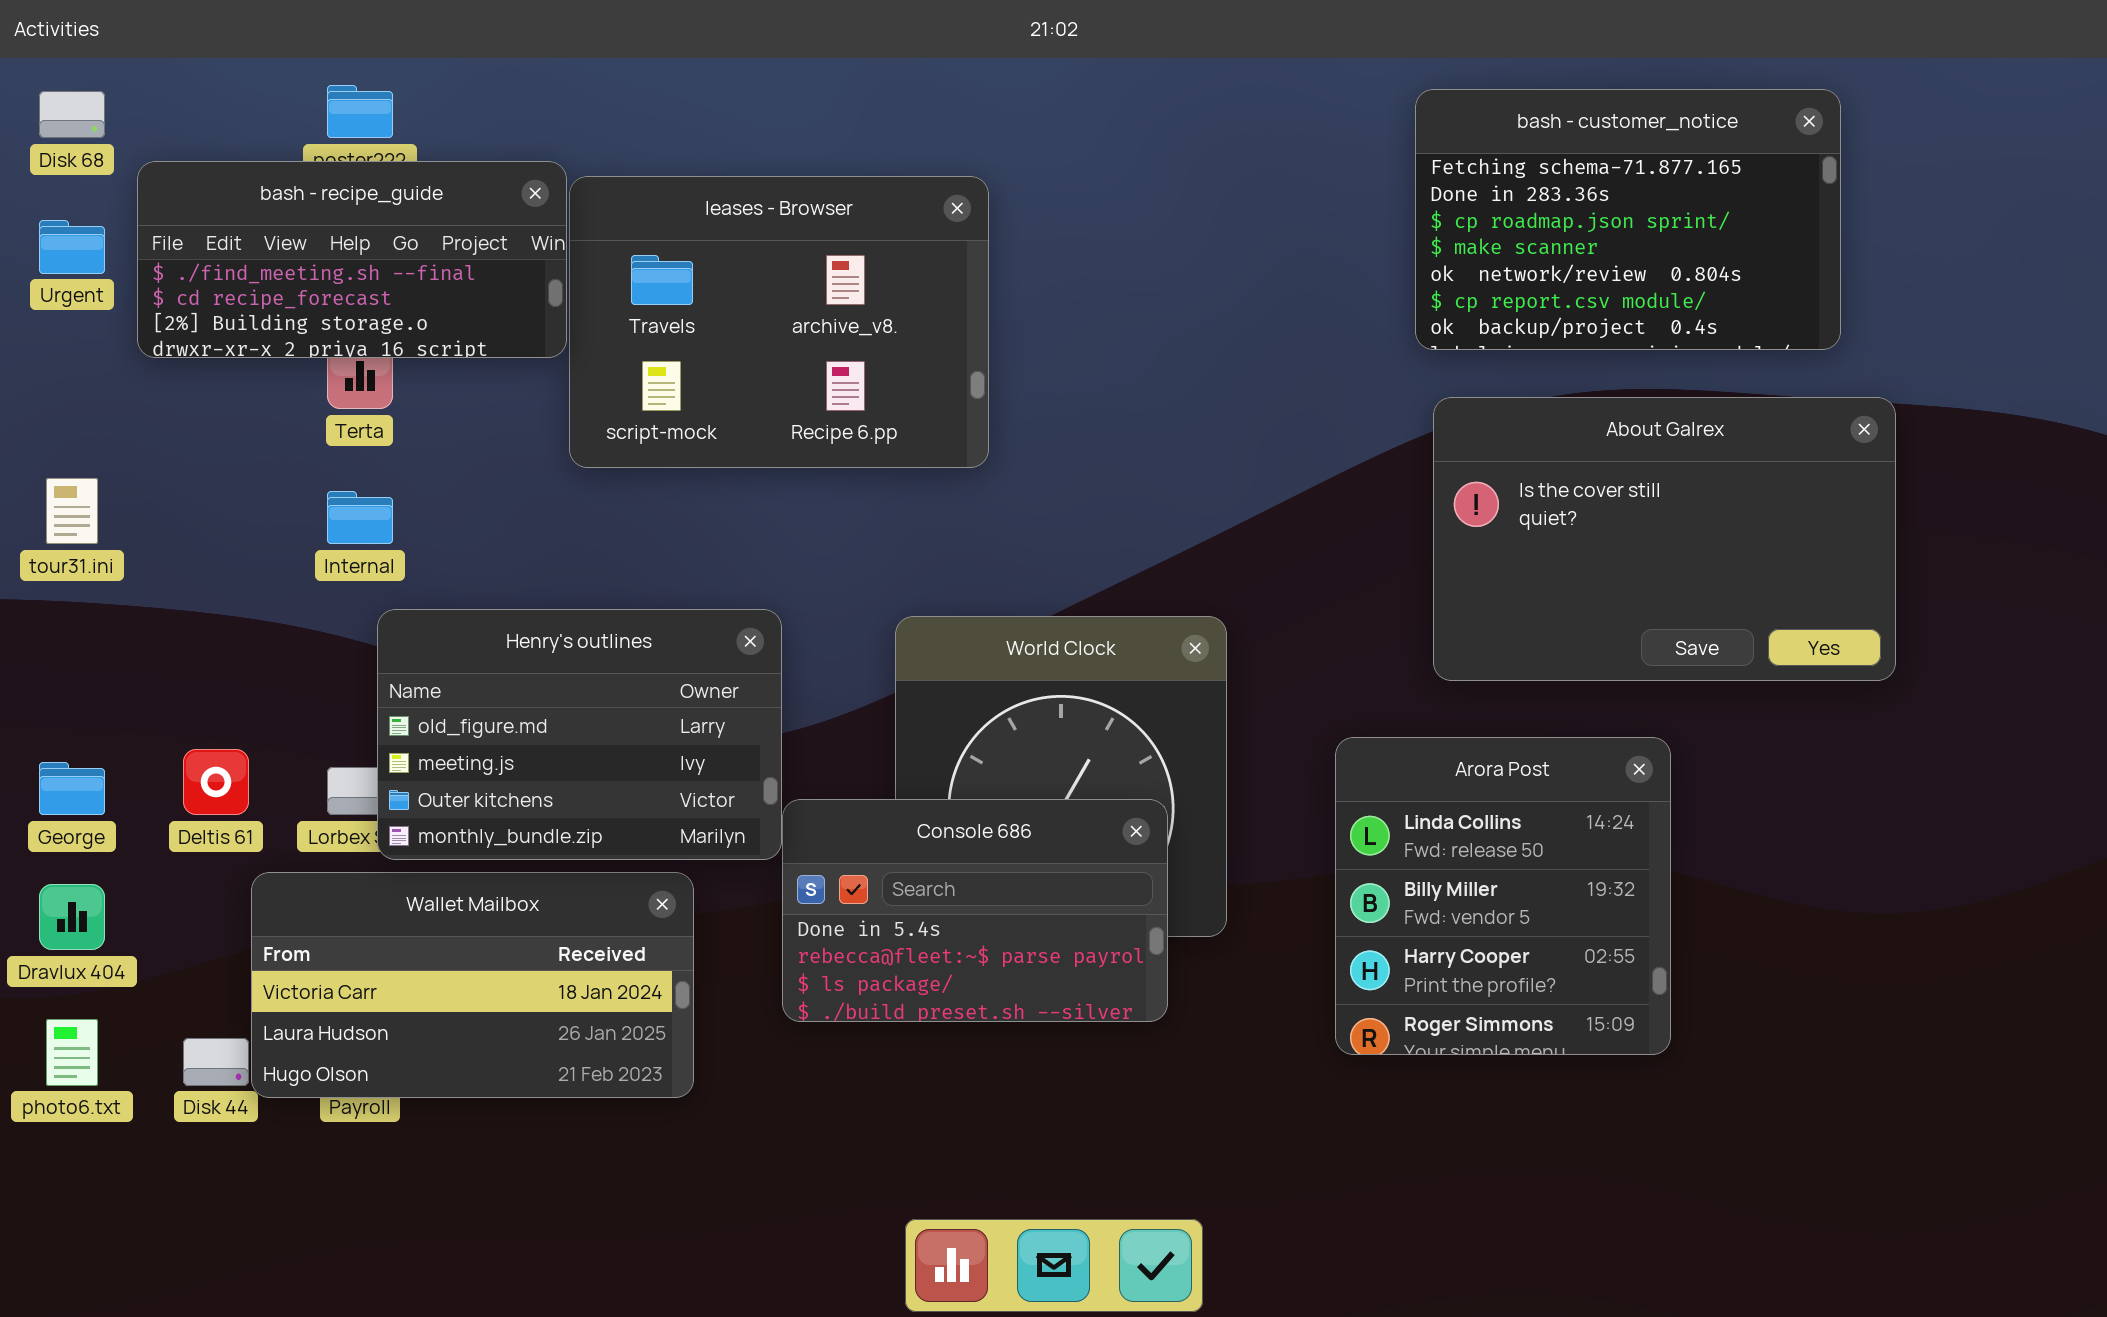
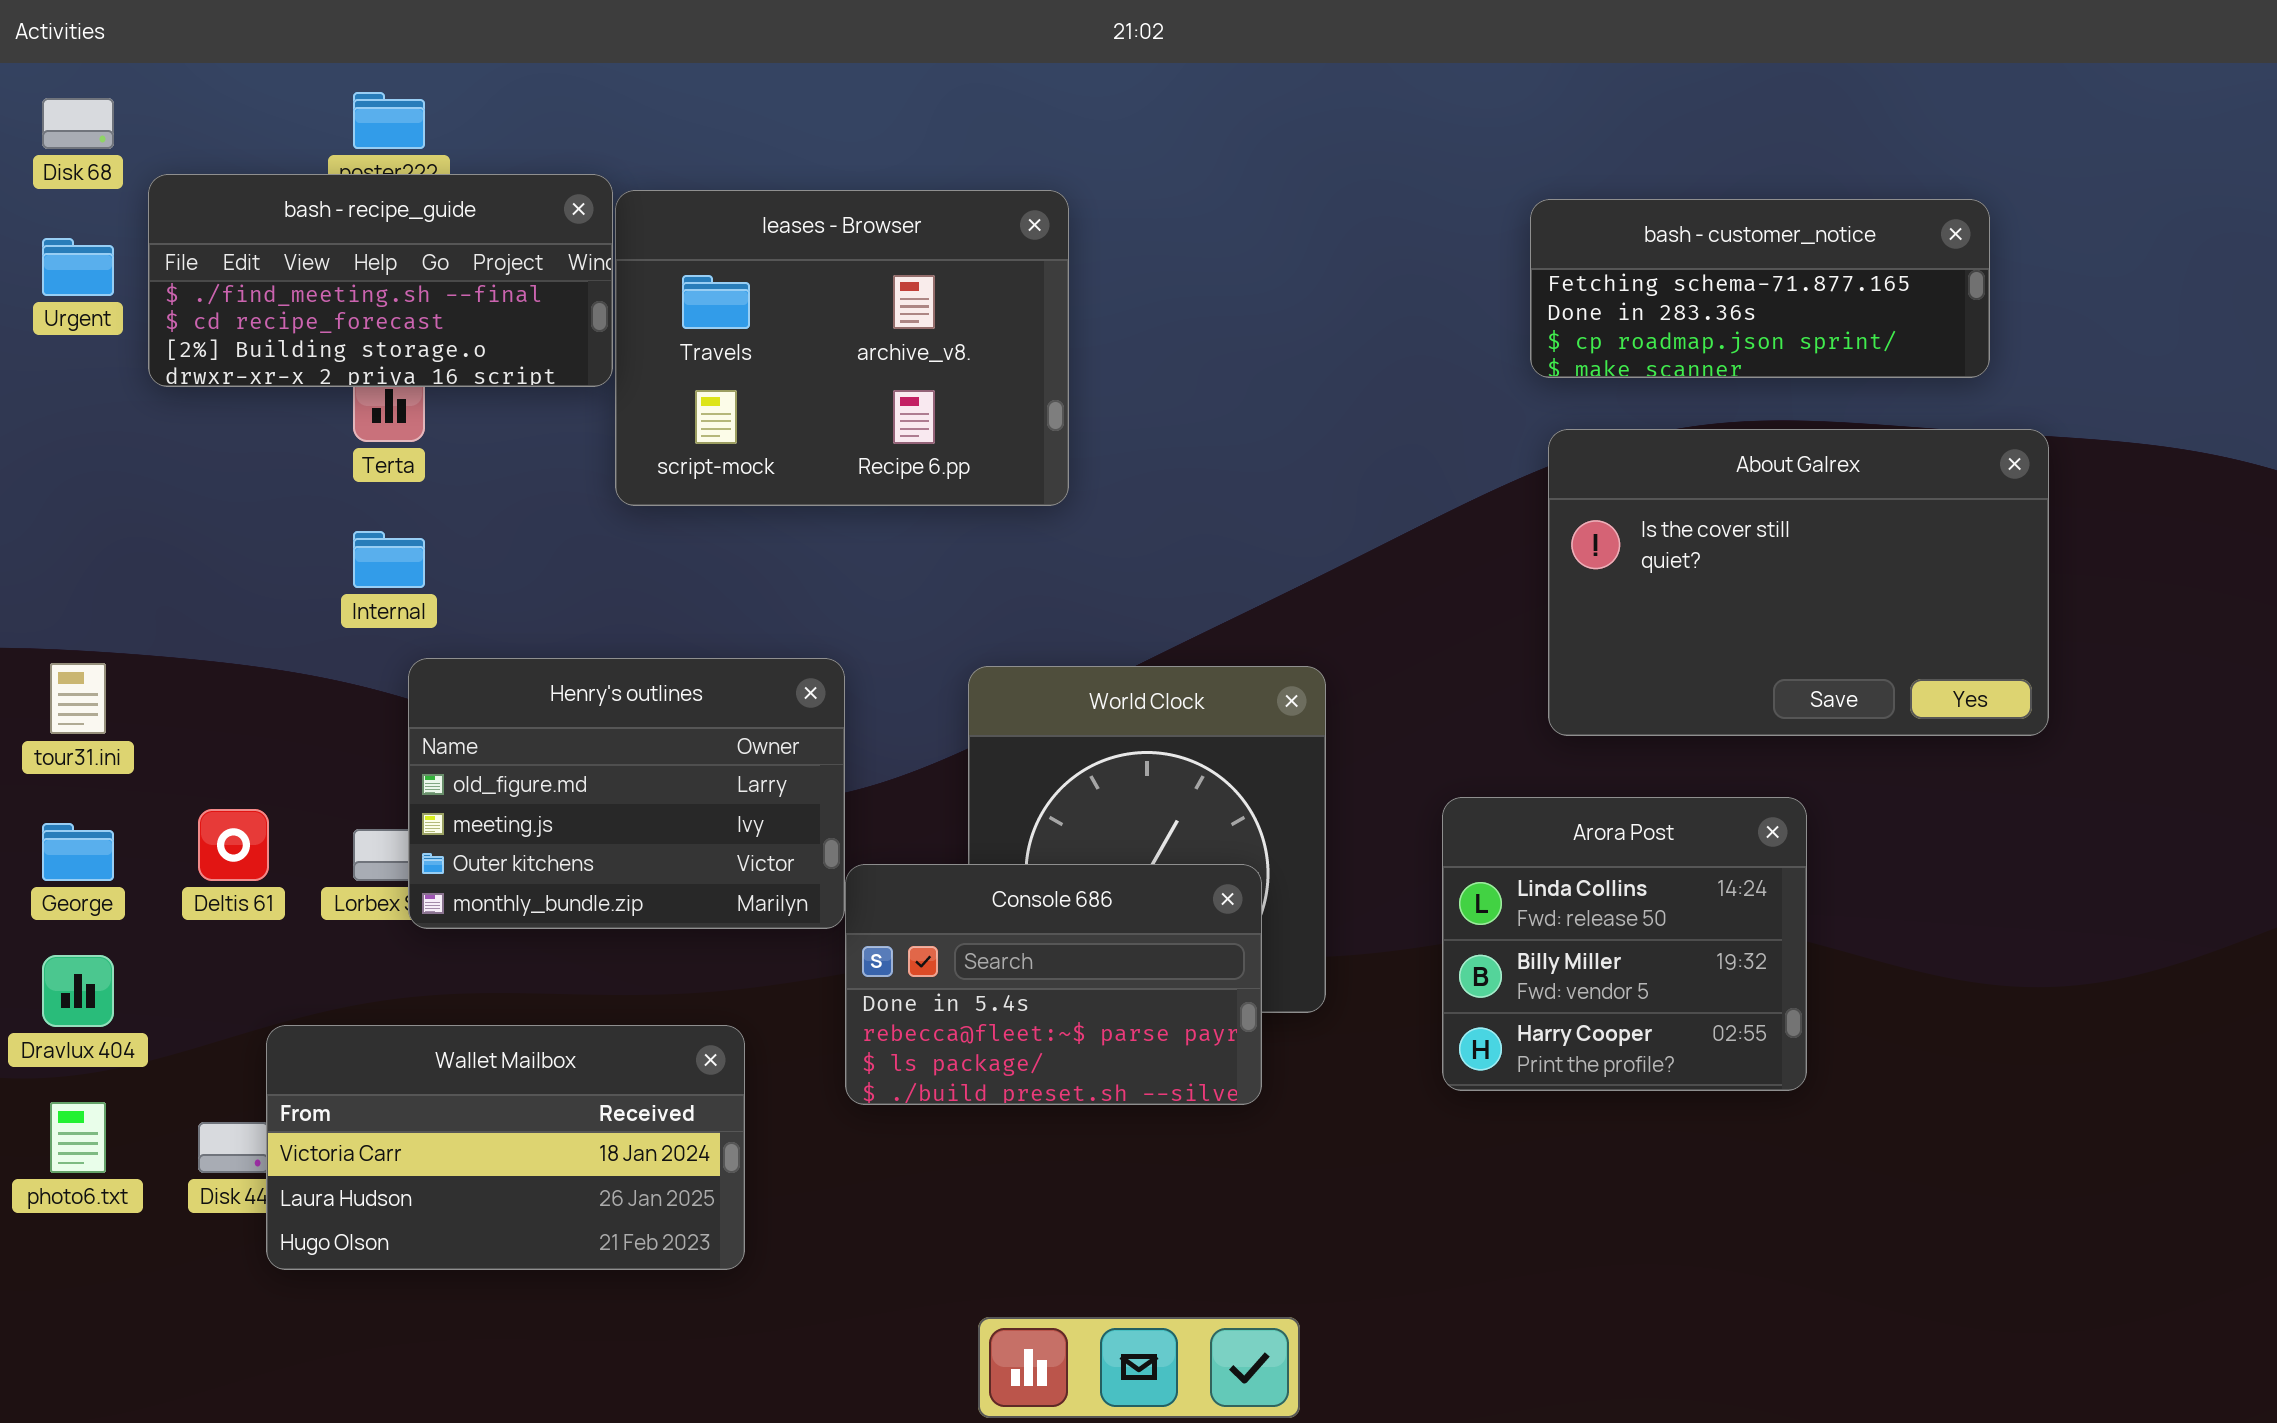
bash - customer_notice: [1415,89,1841,350] -> [1530,199,1990,378], resized
tour31.ini: [46,478,98,544] -> [50,663,106,734], moved
Arora Post: [1335,737,1671,1055] -> [1442,797,1807,1091], resized
Wallet Mailbox: [251,872,694,1098] -> [266,1025,745,1270], moved

